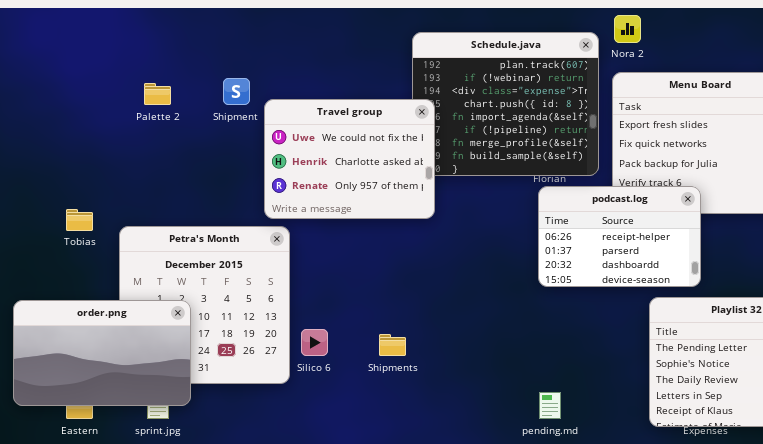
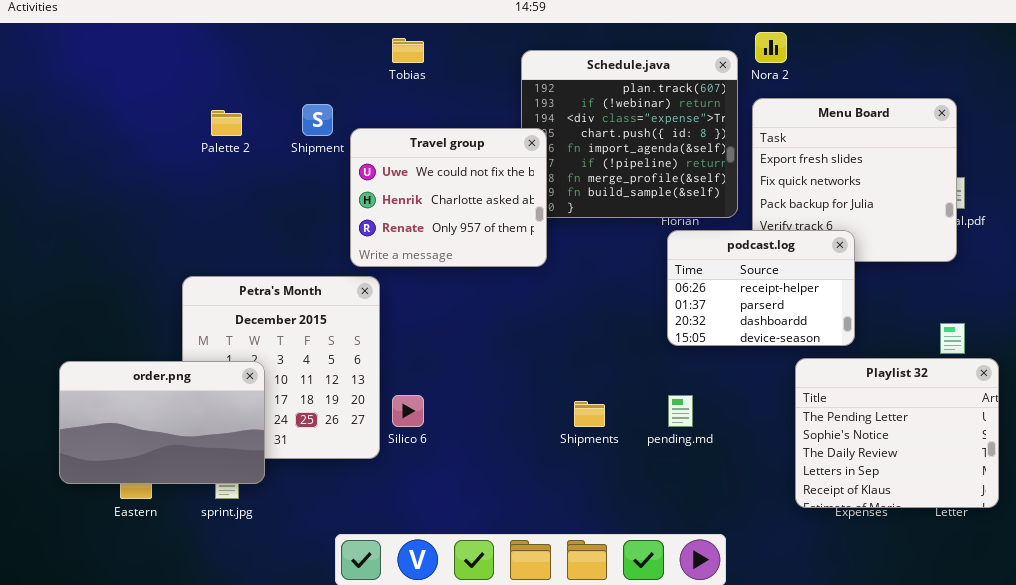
Tobias: [66,209,93,231] -> [392,38,424,63], moved
Shipments: [379,334,406,356] -> [574,401,605,427], moved
pending.md: [539,392,561,419] -> [668,395,693,427], moved

